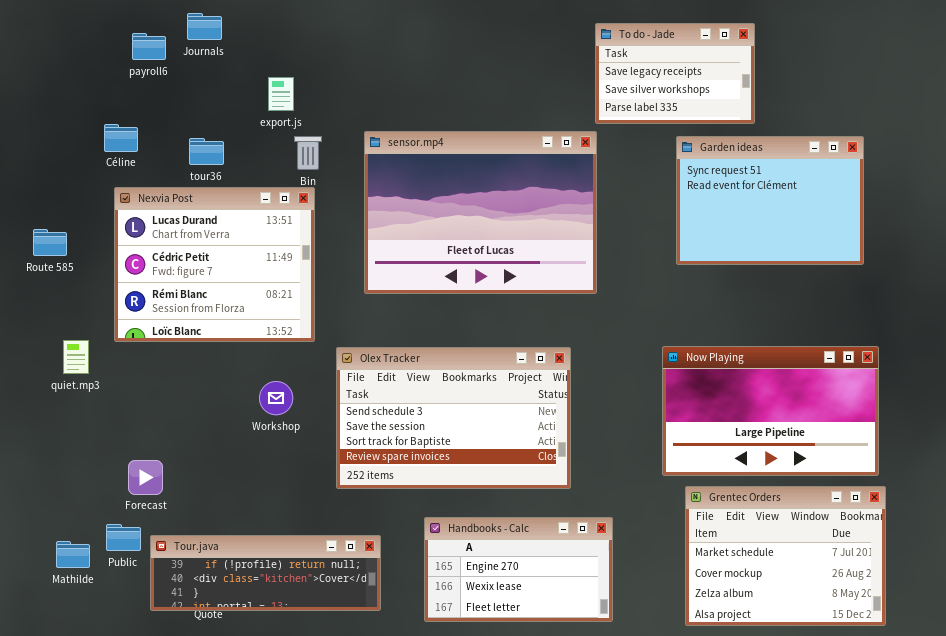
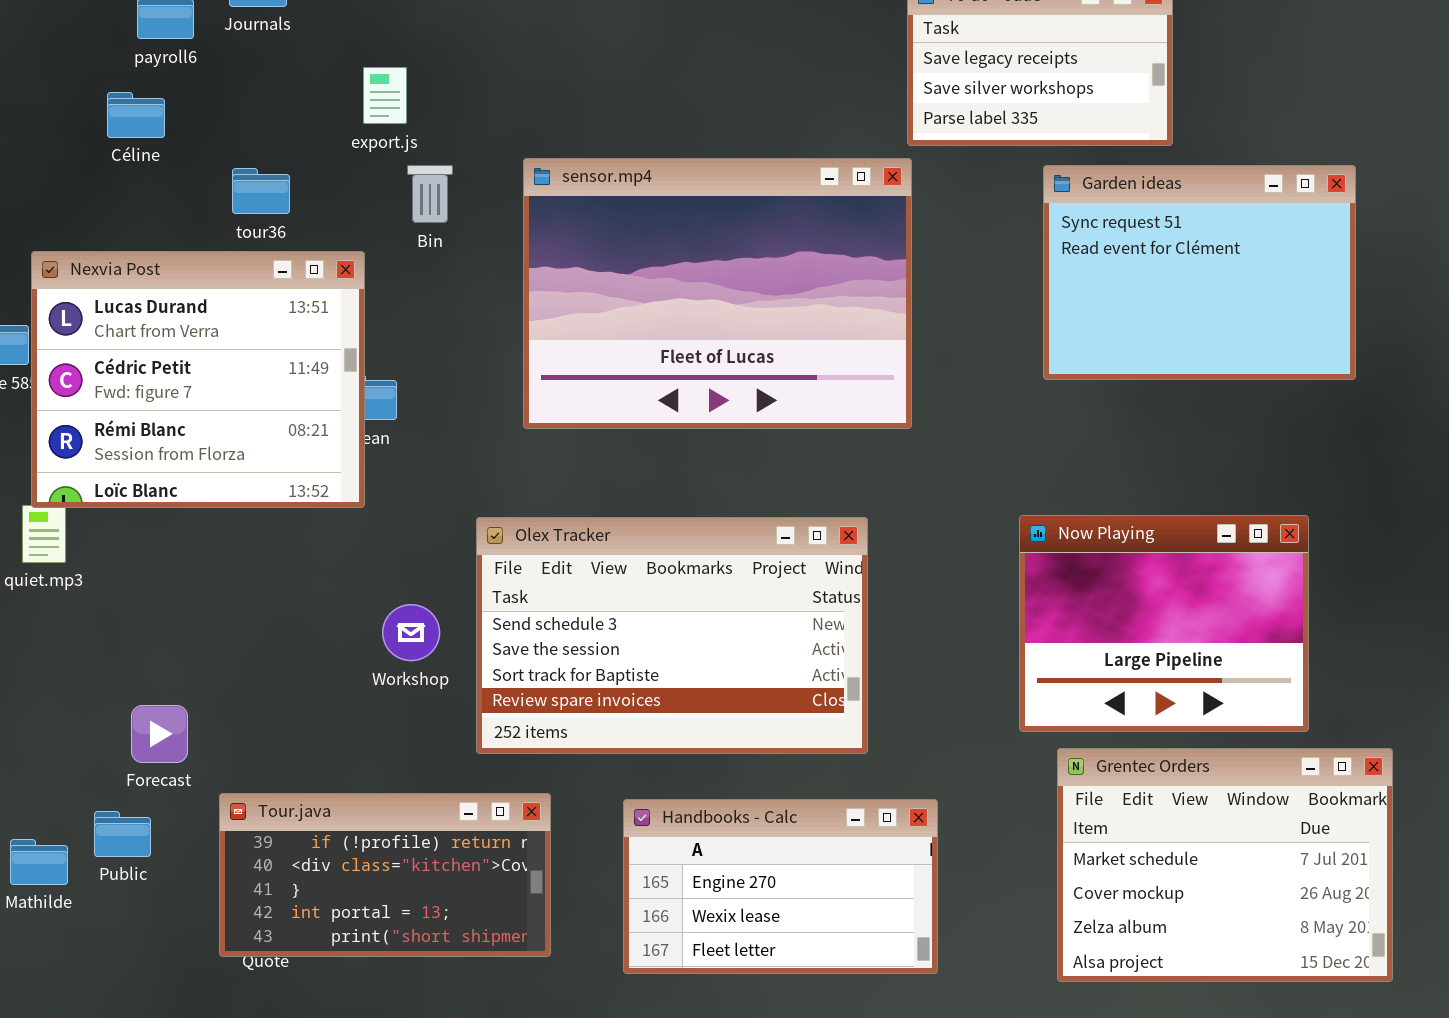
Céline: [104,124,138,152] -> [107,92,165,138], moved
Nexvia Post: [114,187,315,342] -> [31,251,365,508], moved
Now Playing: [662,346,879,476] -> [1019,515,1309,732], resized
Workshop: [259,381,293,415] -> [382,604,440,661], moved
Tour.java: [150,535,381,611] -> [219,793,551,957], resized

